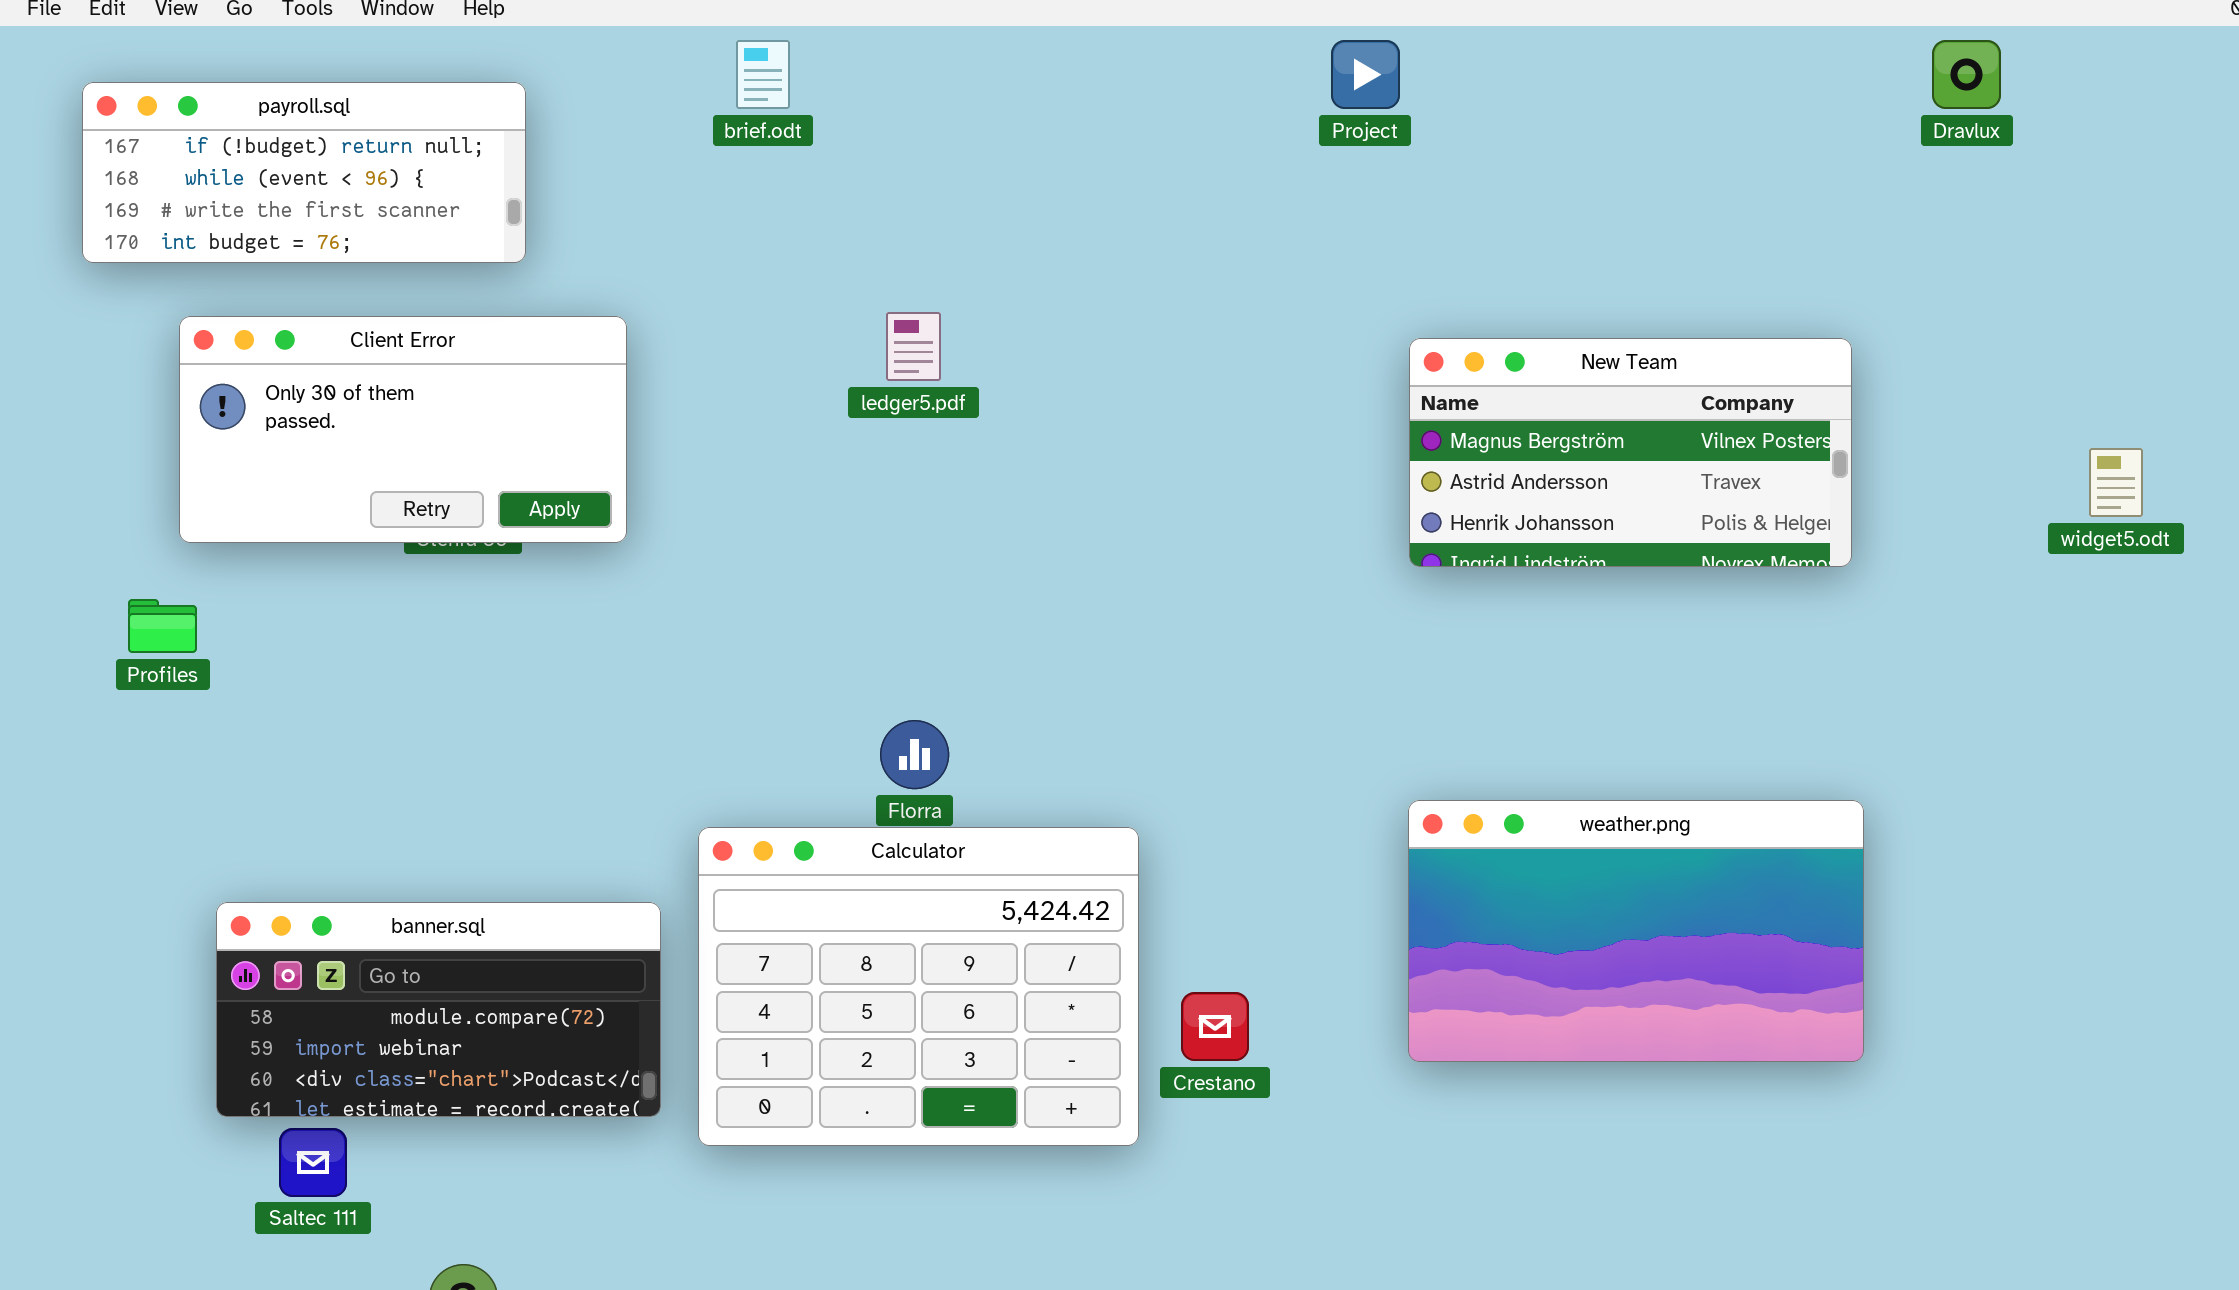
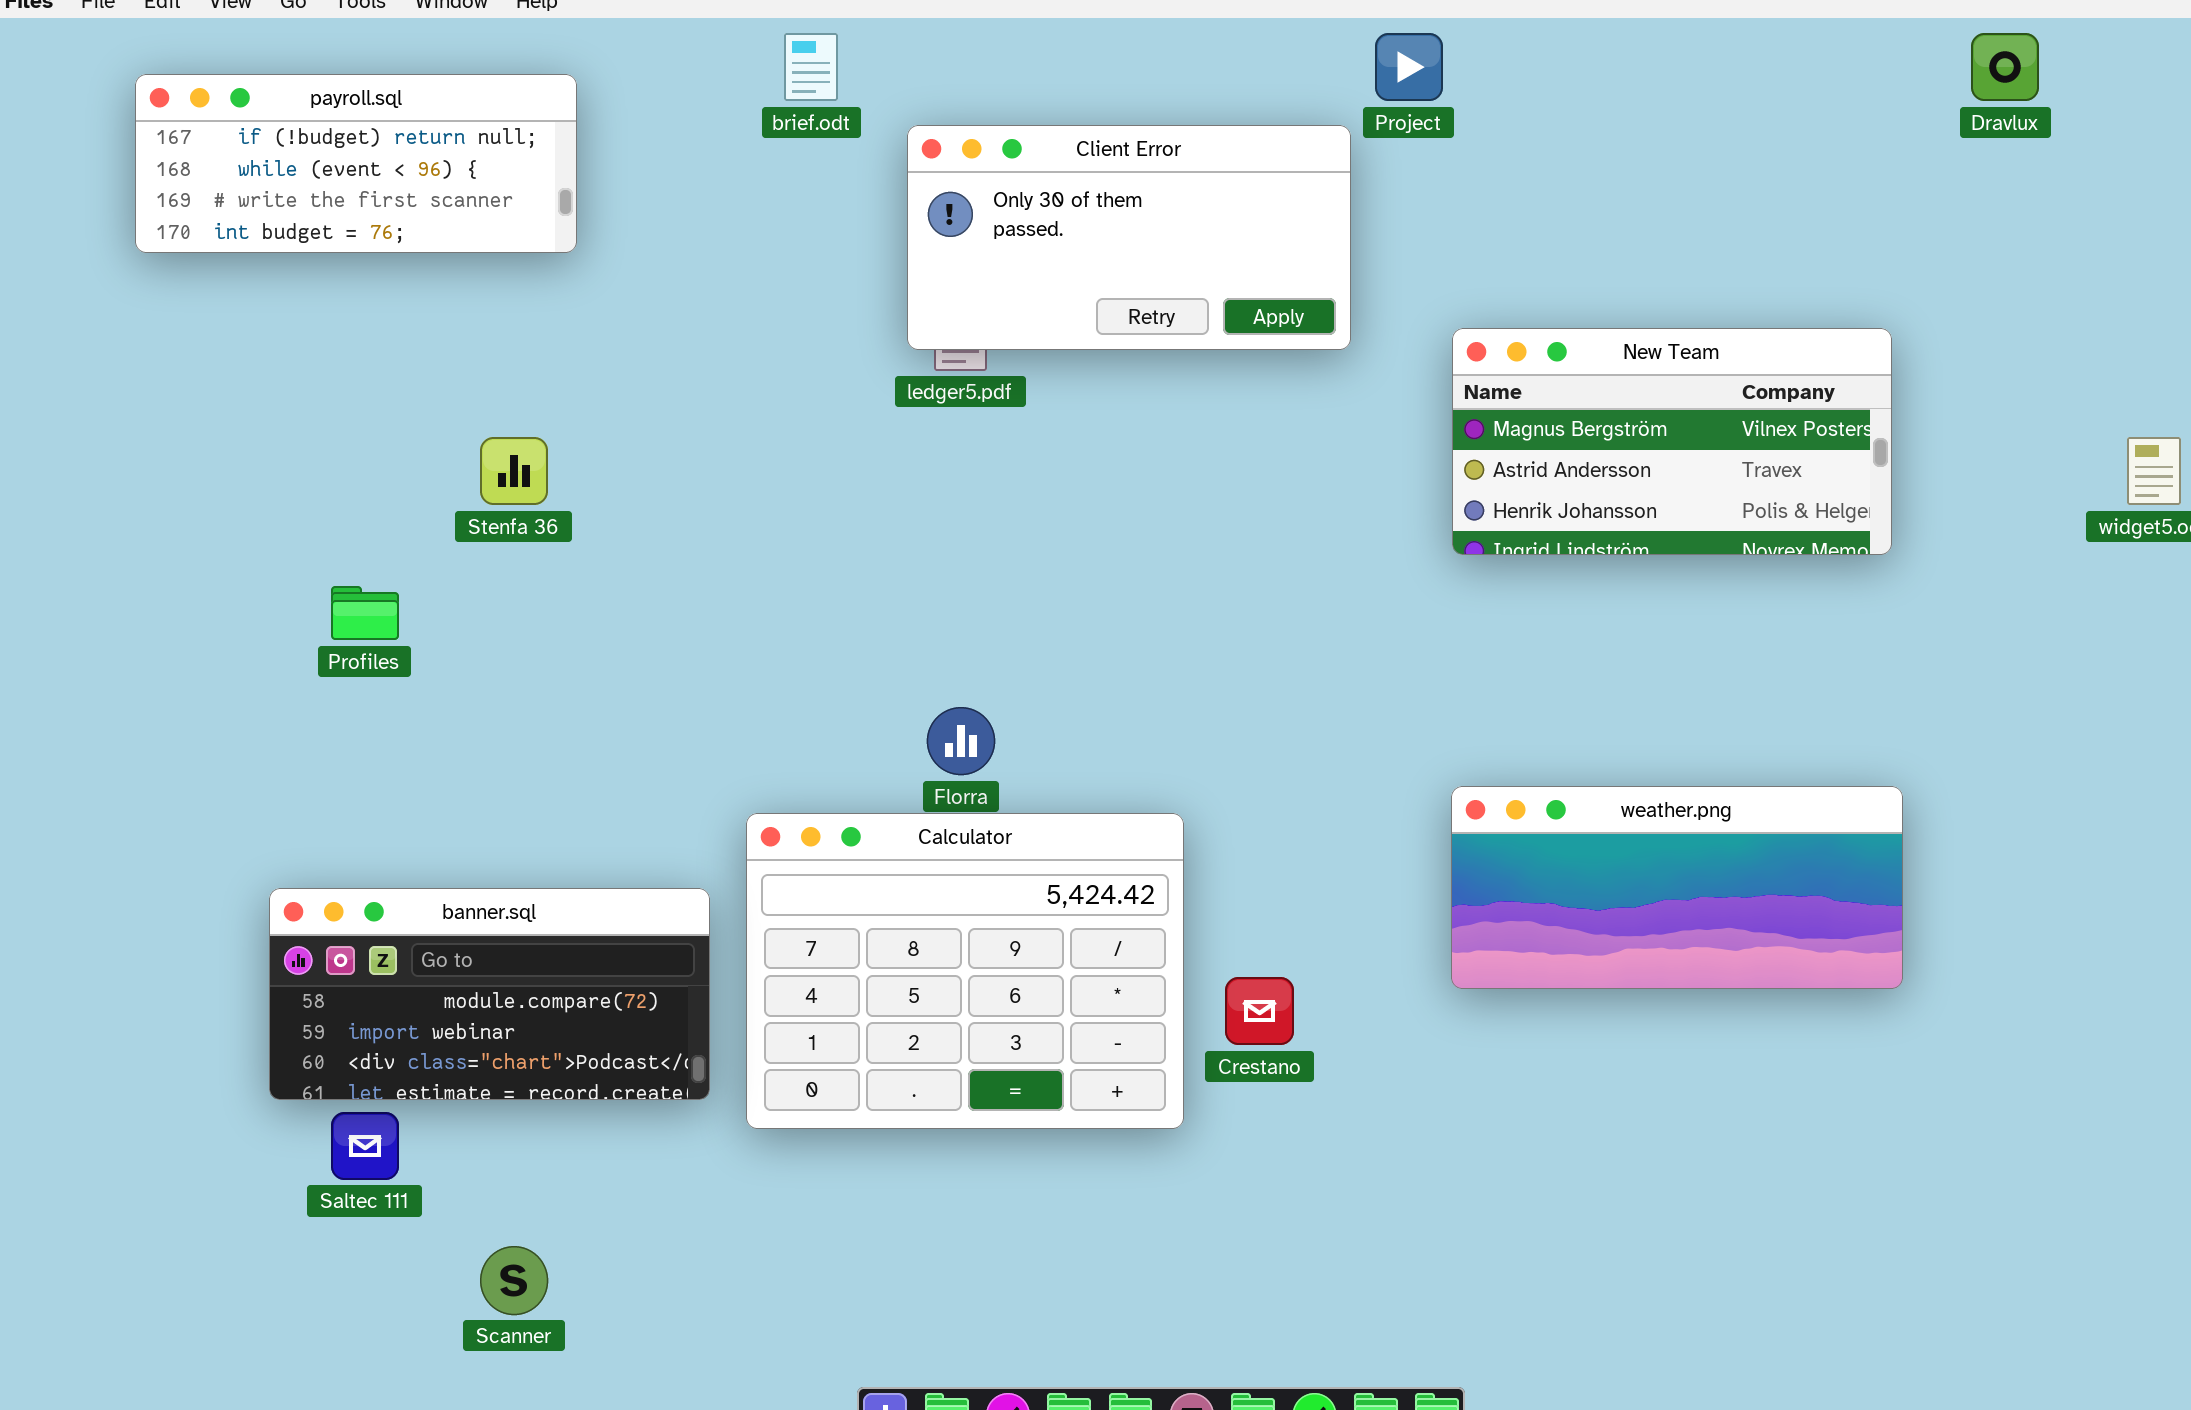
Client Error: [179,316,627,543] -> [907,125,1351,350], moved
Profiles: [128,599,197,653] -> [331,586,399,640], moved
weather.png: [1408,800,1864,1062] -> [1451,786,1903,989], resized

